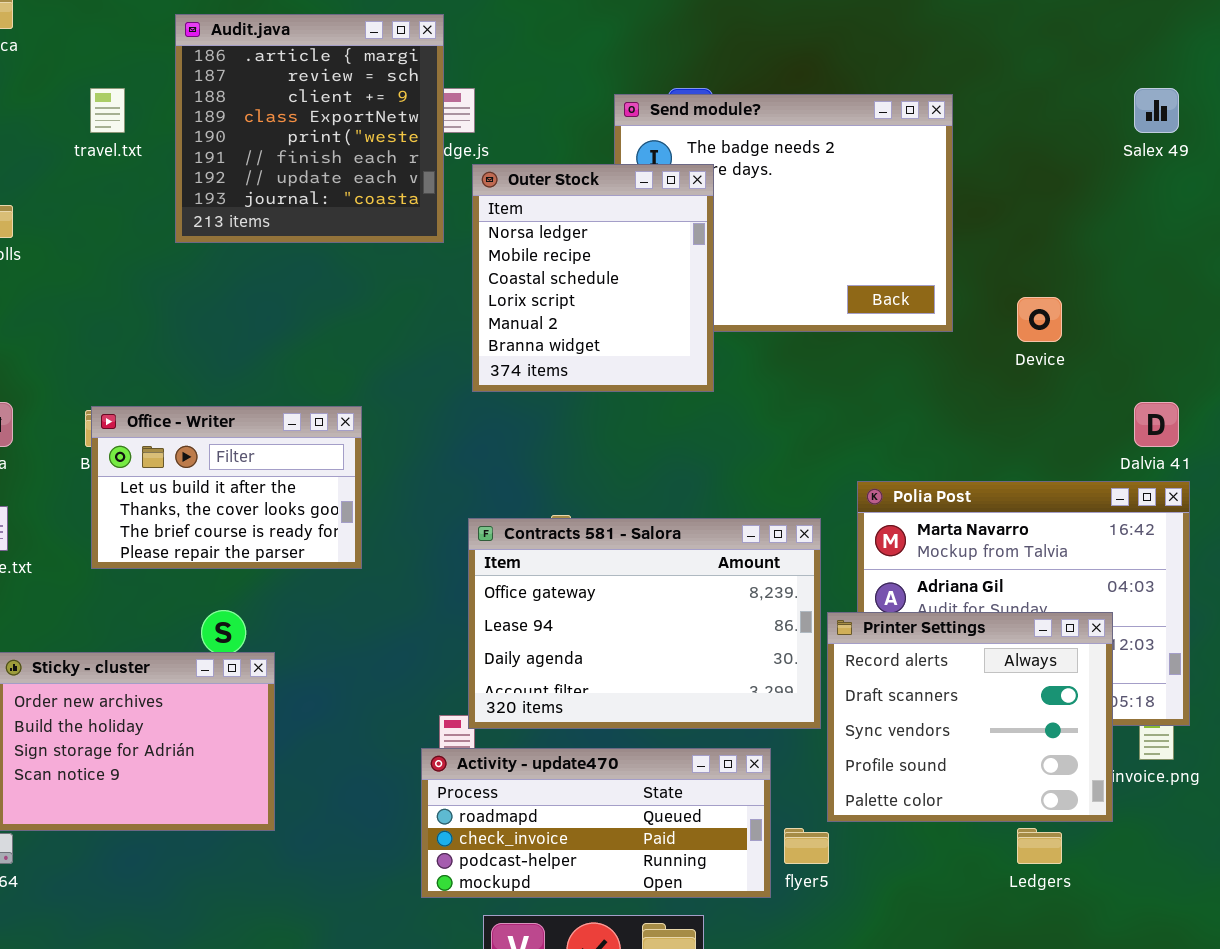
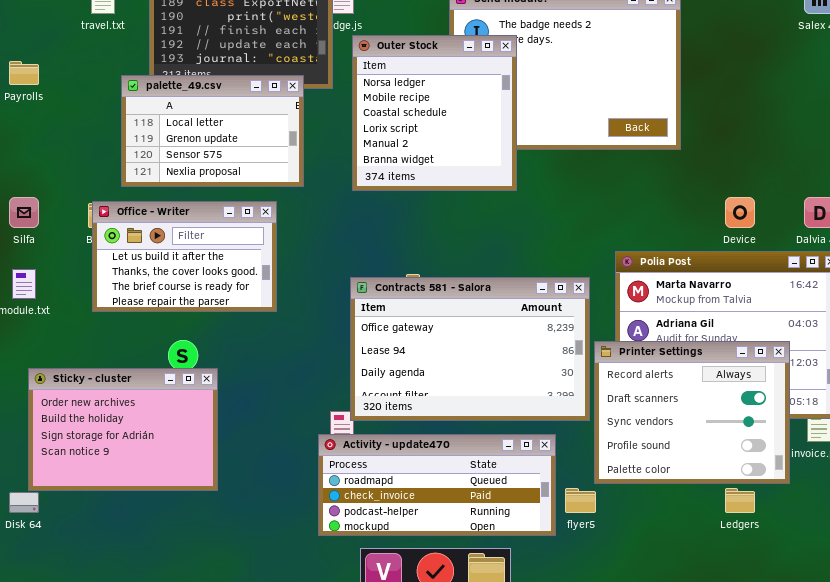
palette_49.csv: none -> [121,75,304,187], opened
Device: [1017,297,1062,342] -> [725,197,755,228], moved

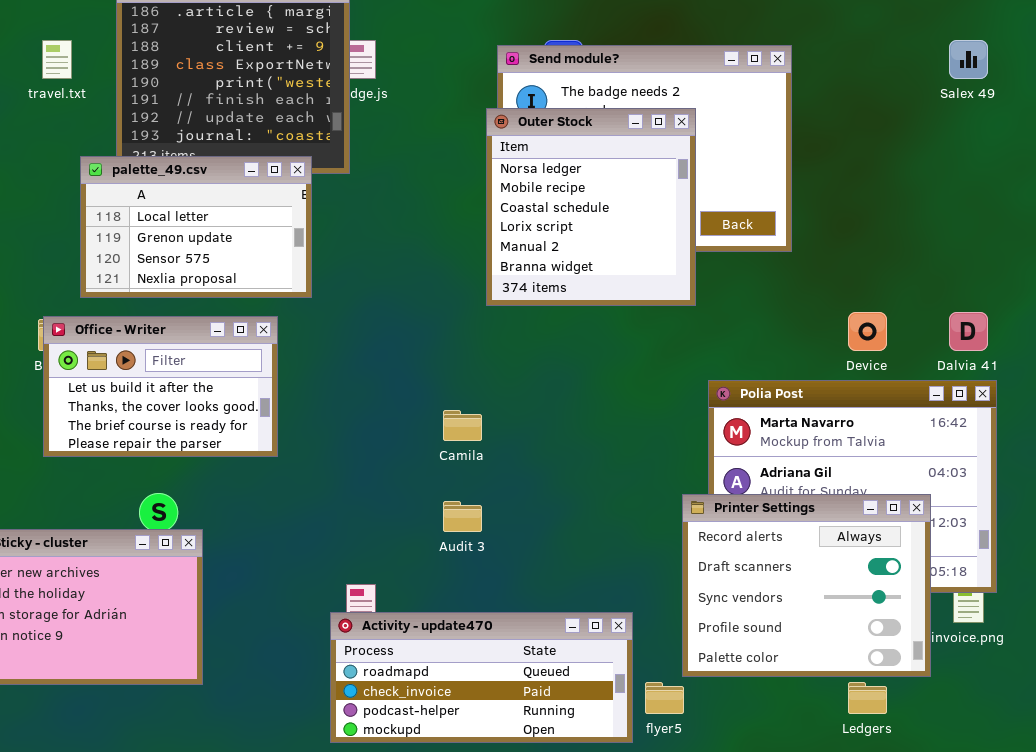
Outer Stock: [352,35,517,191] -> [486,108,696,306], moved
Contracts 581 - Salora: [350,277,590,421] -> none, closed

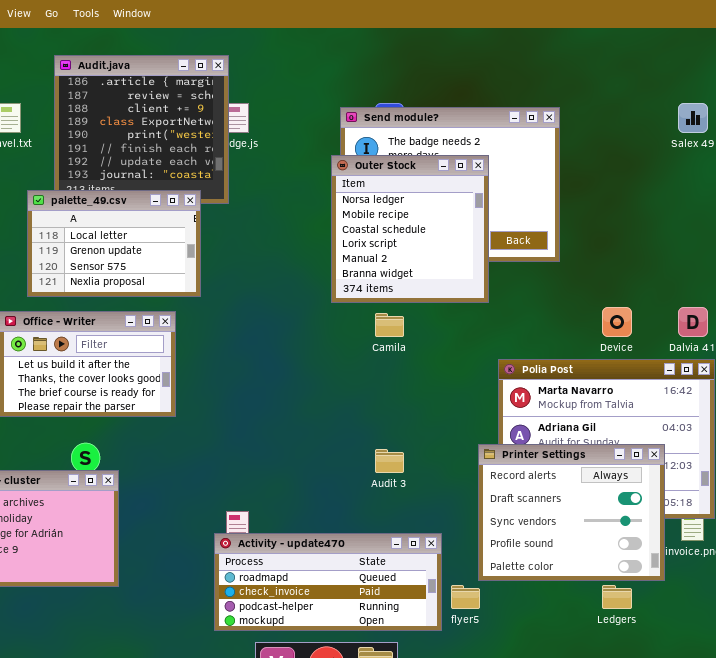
Camila: [443,410,482,441] -> [375,313,404,337], moved
Audit 3: [443,501,482,532] -> [375,449,404,473], moved

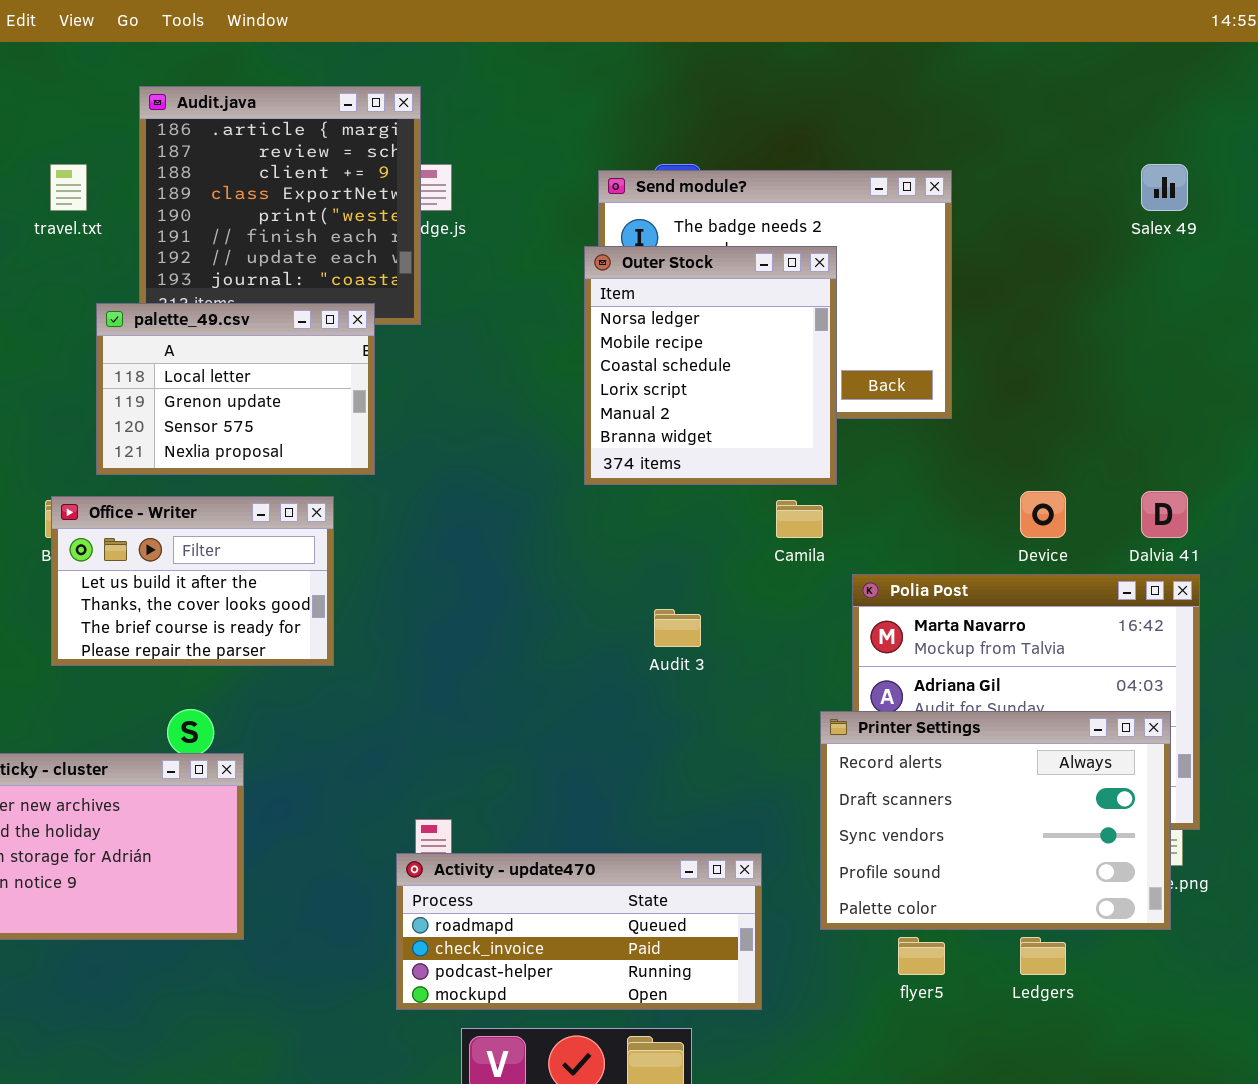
Camila: [375,313,404,337] -> [776,500,823,538], moved
Printer Settings: [478,444,665,581] -> [820,711,1171,930], resized
Audit 3: [375,449,404,473] -> [654,609,701,647], moved
flyer5: [451,585,480,609] -> [898,937,945,975], moved

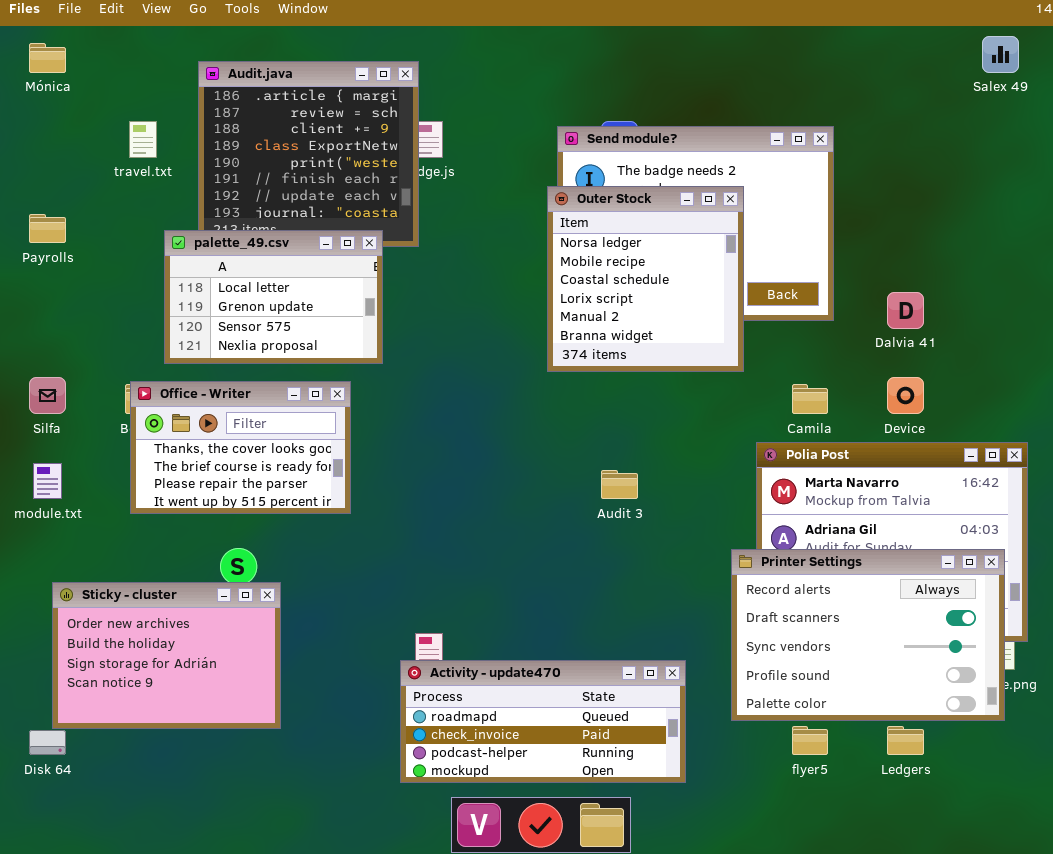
Salex 49: [1141,164,1188,211] -> [982,36,1019,73], moved
Dalvia 41: [1141,491,1188,538] -> [887,292,924,329], moved
Office - Writer: [51,496,334,666] -> [130,381,351,514], scrolled down 1 row
Camila: [776,500,823,538] -> [792,384,828,414], moved

